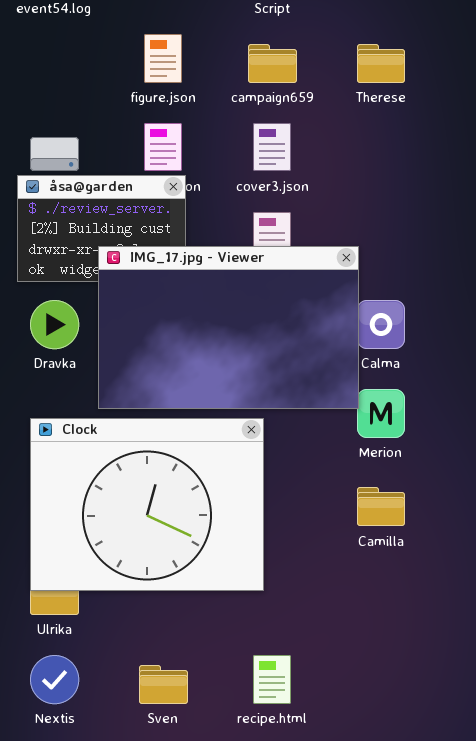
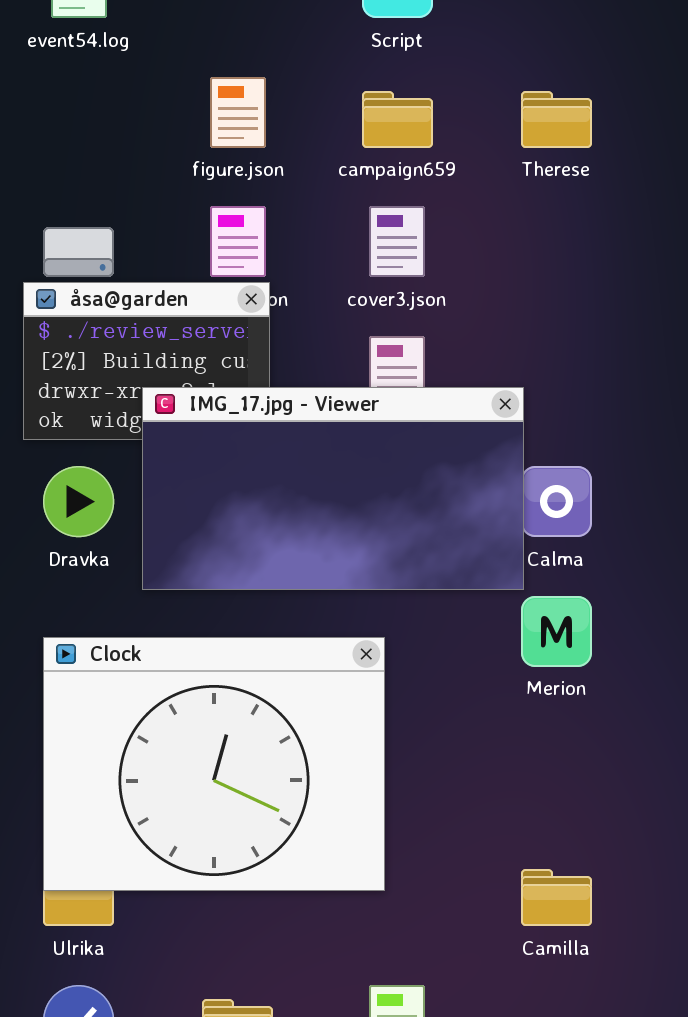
IMG_17.jpg - Viewer: [98,246,359,409] -> [142,387,524,590], resized
Camilla: [357,487,405,526] -> [521,869,592,926], moved

